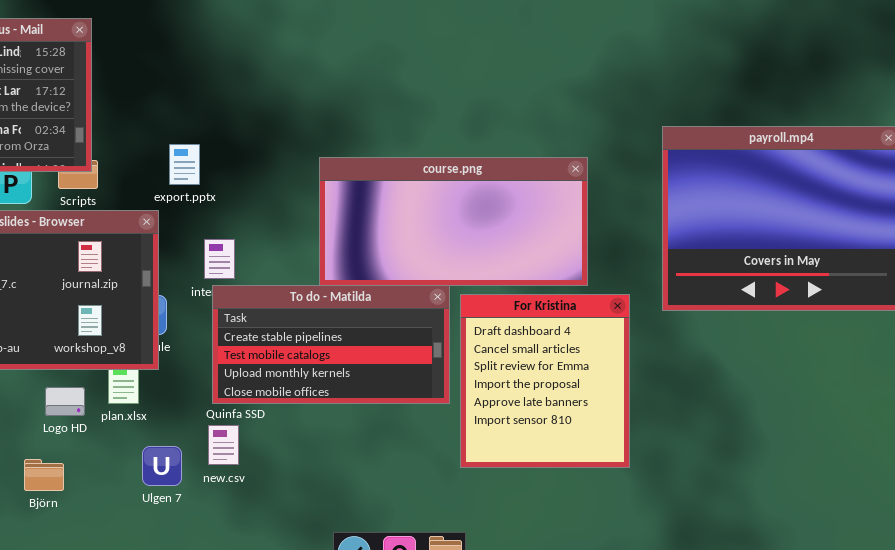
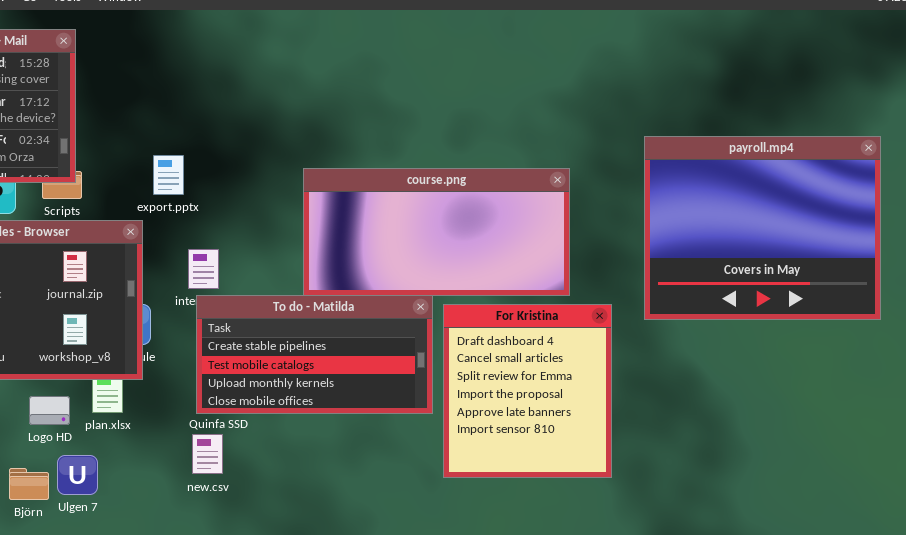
Ulgen 7: [142,446,182,486] -> [57,455,98,495], moved

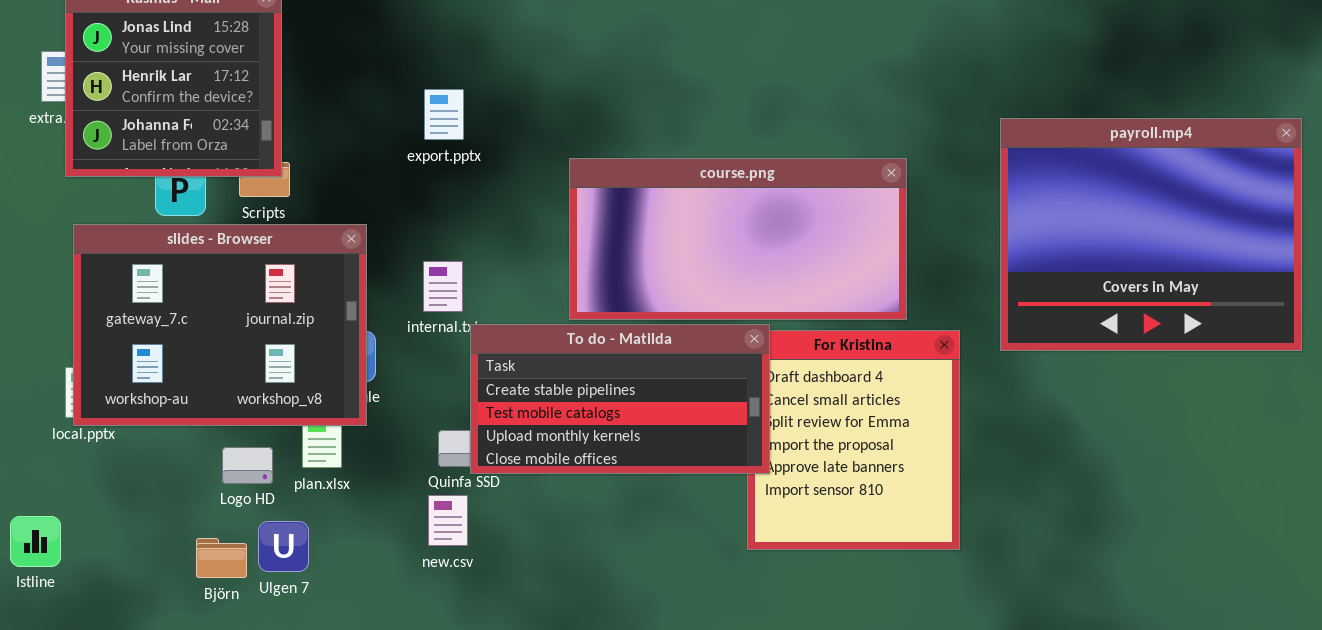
export.pptx: [153,155,184,195] -> [424,89,464,140], moved
To do - Matilda: [196,295,433,414] -> [470,324,770,474], moved

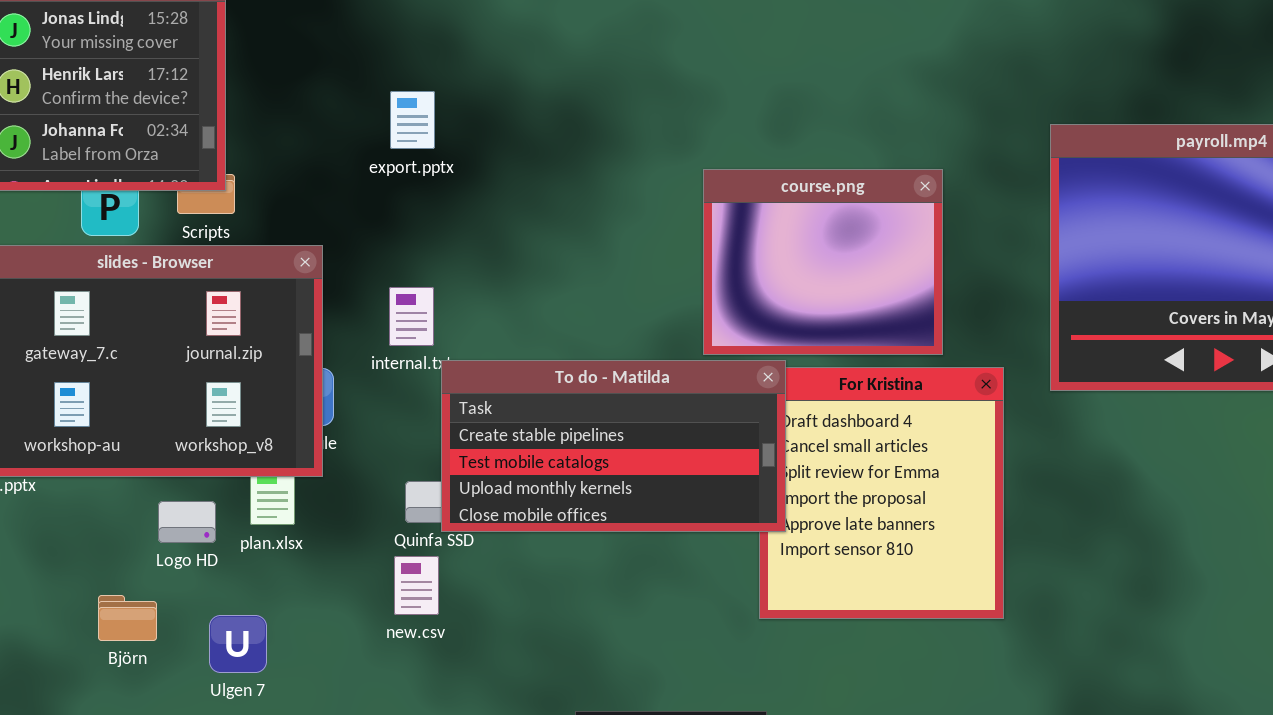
course.png: [569,158,907,320] -> [703,169,943,355], resized
Ulgen 7: [258,521,309,572] -> [209,615,267,673], moved
Björn: [196,538,247,578] -> [98,595,157,641], moved

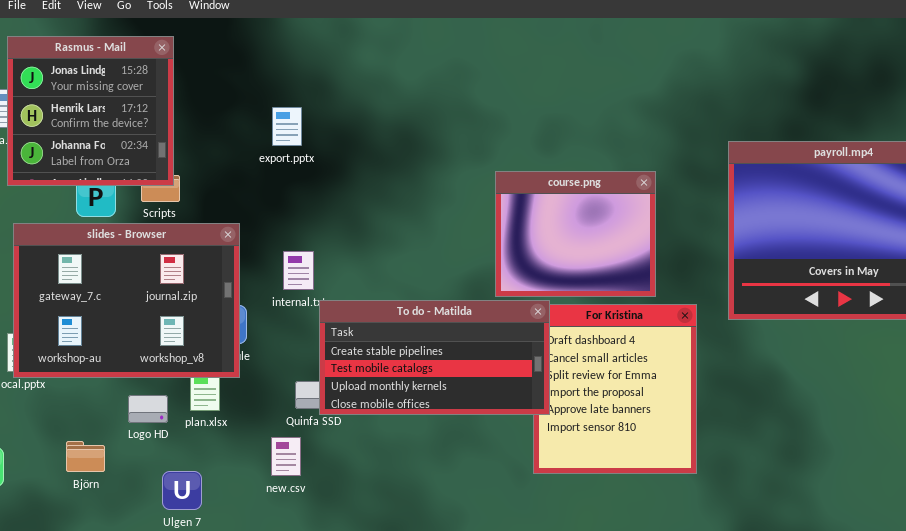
export.pptx: [390,91,435,149] -> [272,107,302,146], moved
new.csv: [394,556,439,615] -> [271,437,301,476], moved
Björn: [98,595,157,641] -> [66,441,105,472], moved

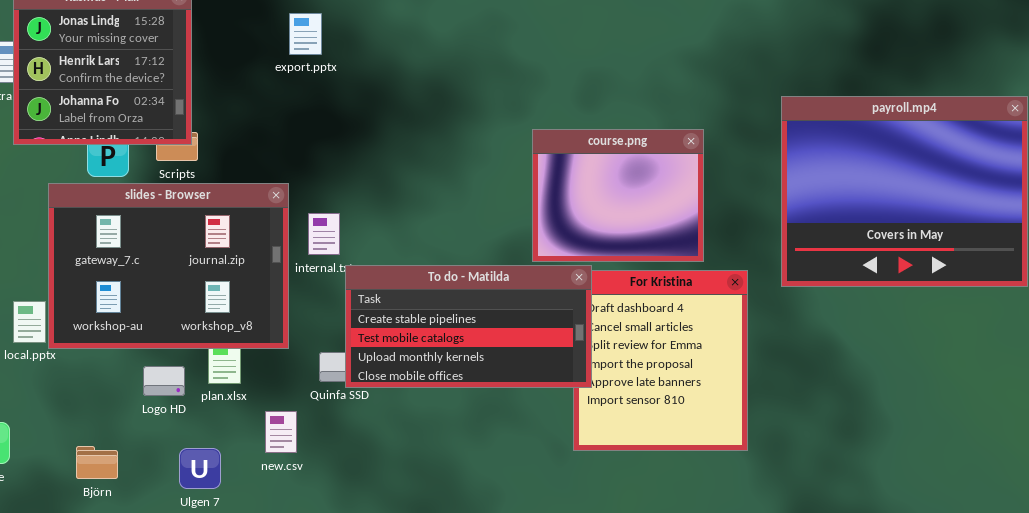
export.pptx: [272,107,302,146] -> [289,13,322,55], moved
slides - Browser: [13,223,240,378] -> [48,183,289,349], moved
new.csv: [271,437,301,476] -> [265,411,297,453], moved
Björn: [66,441,105,472] -> [76,446,118,479], moved

